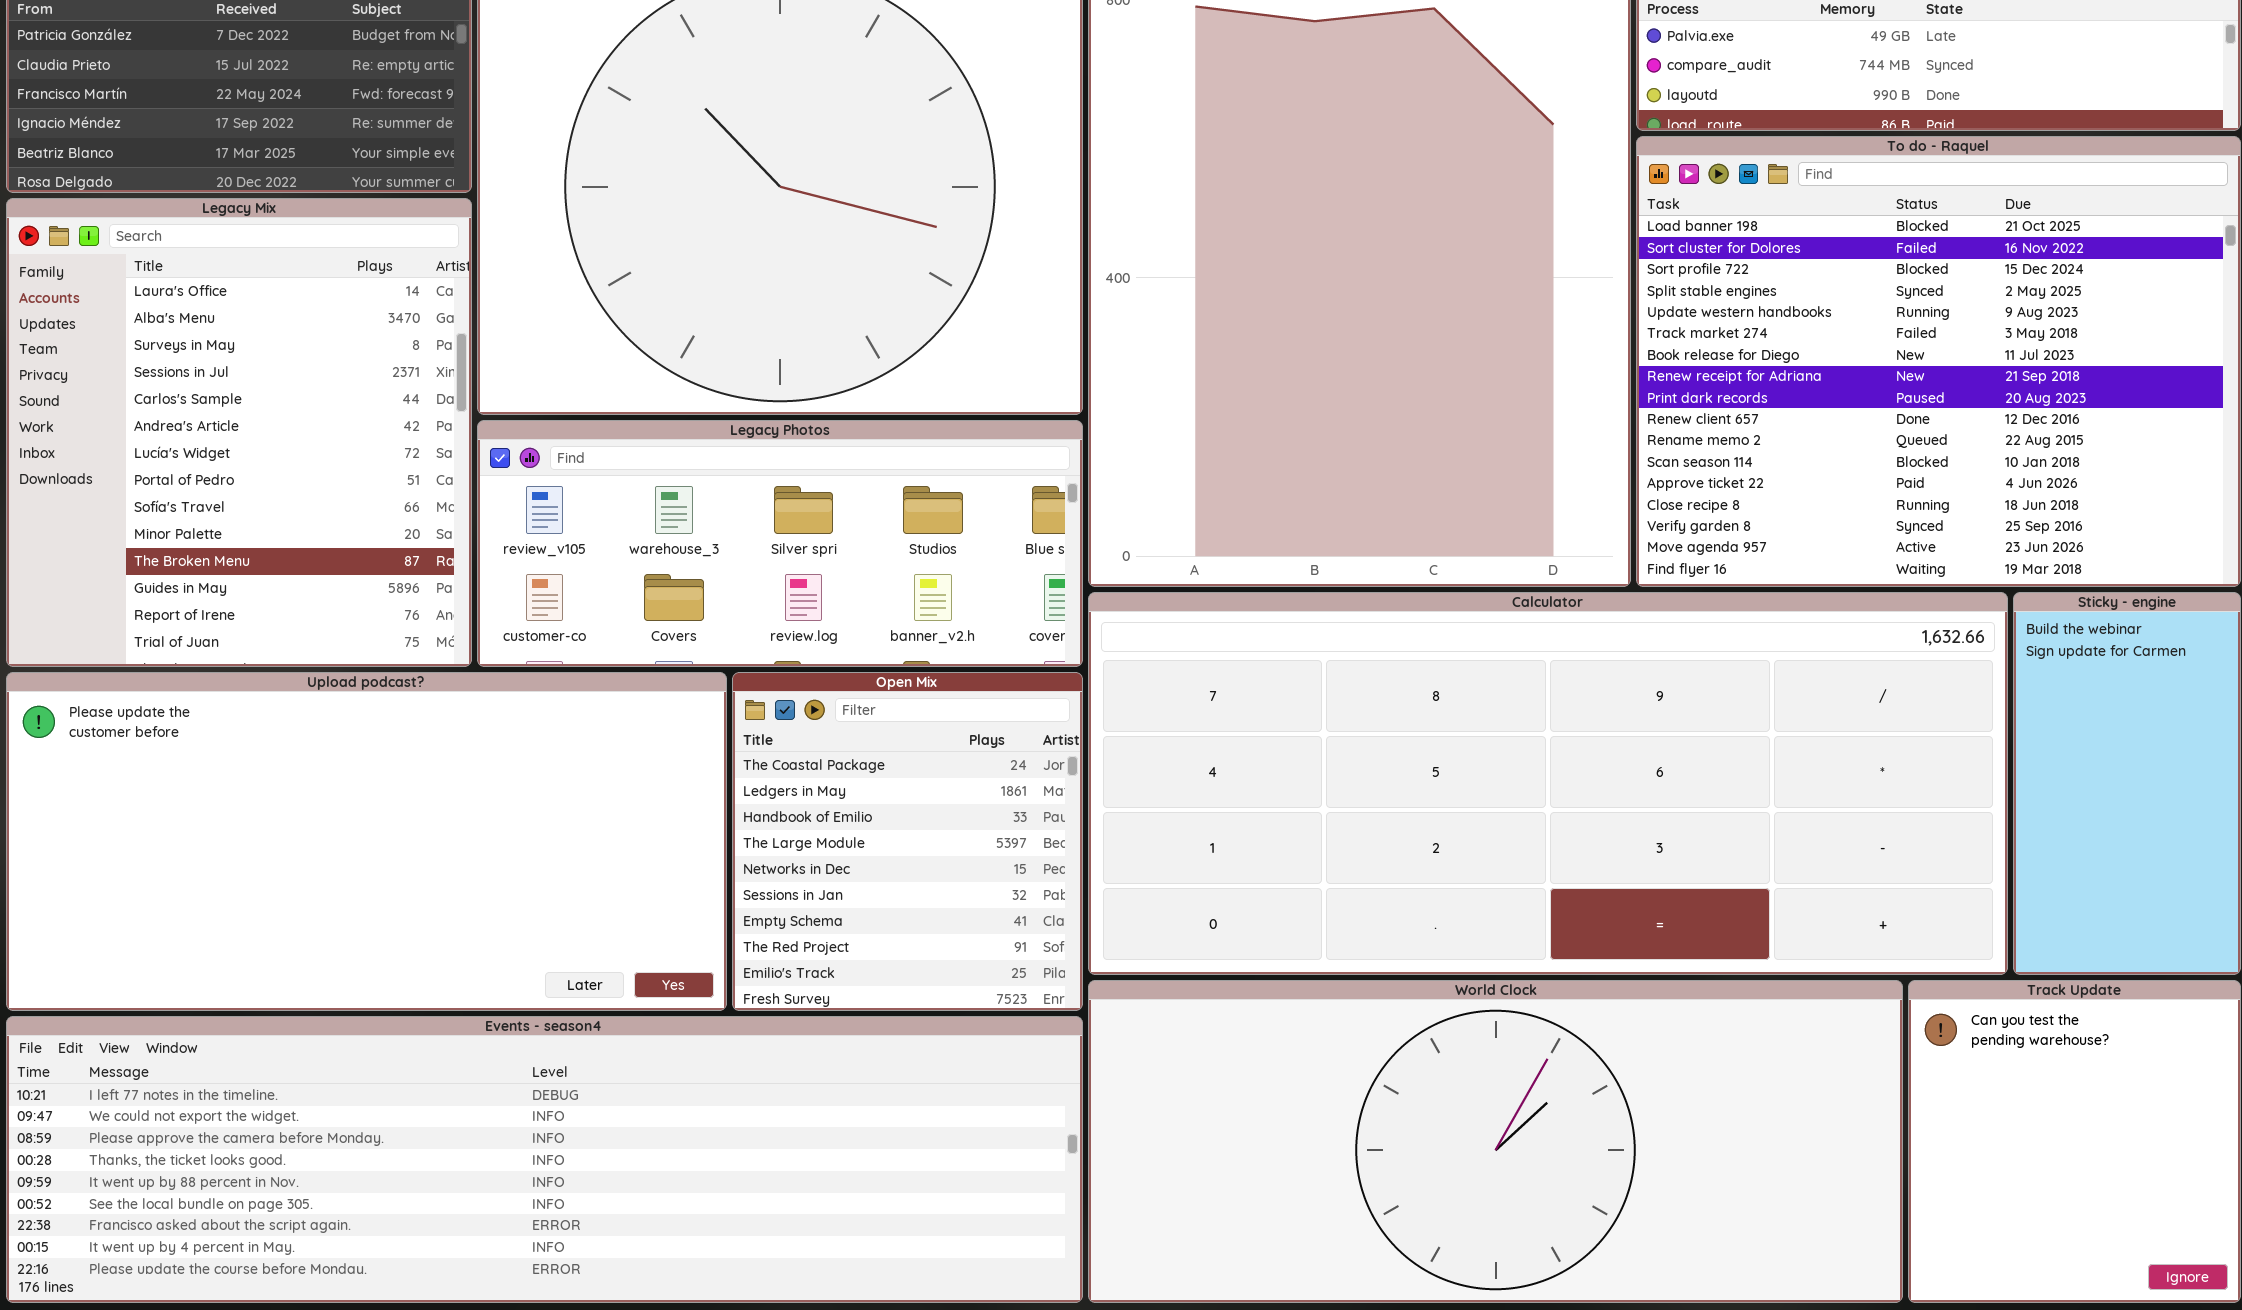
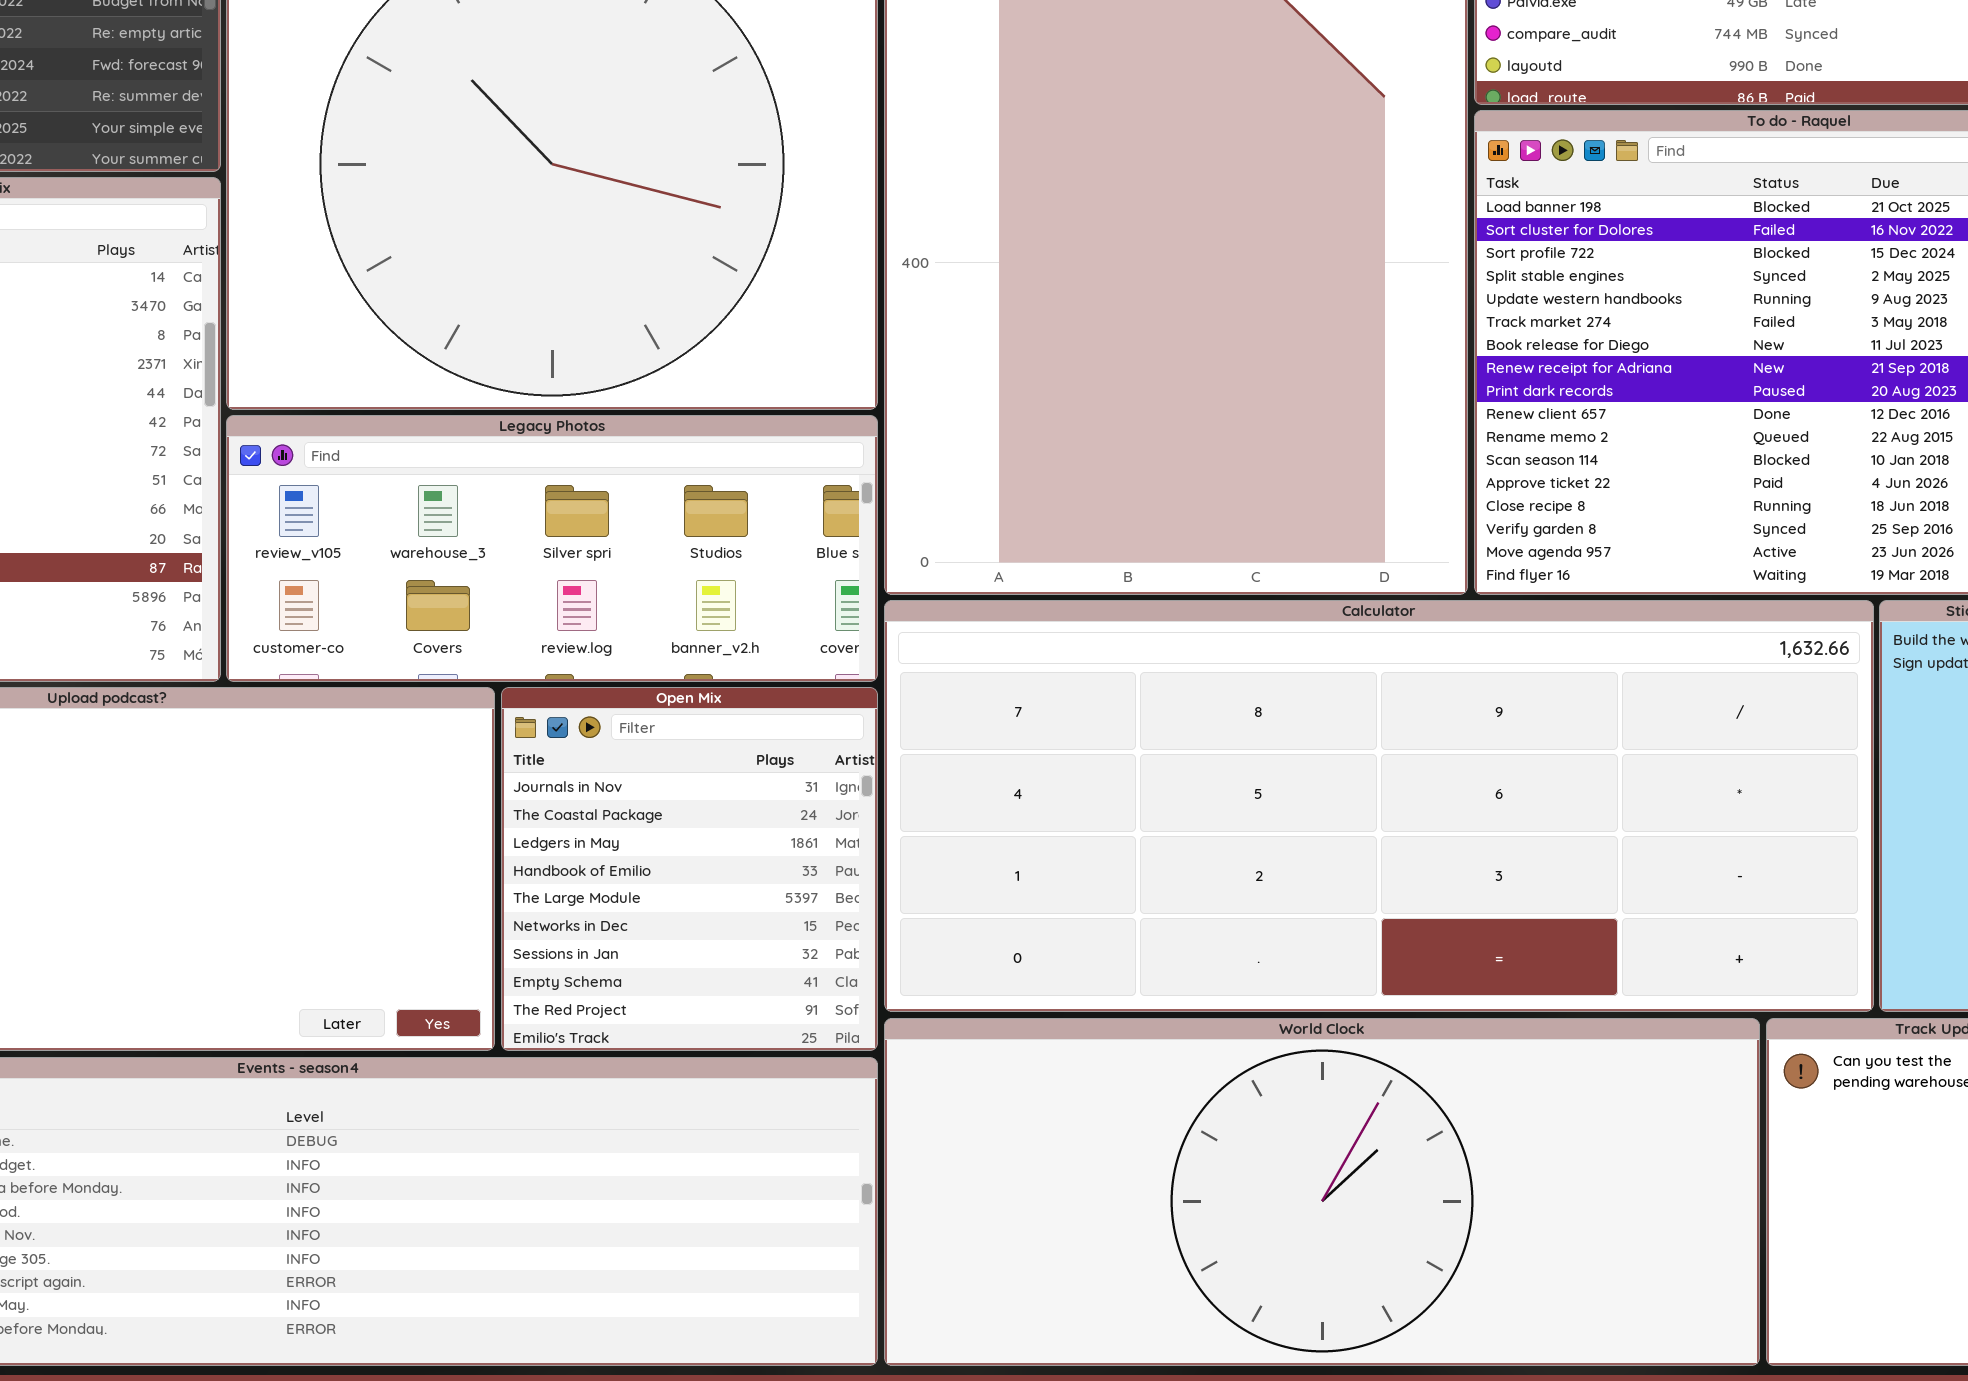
Open Mix: [732,672,1083,1011] -> [501,687,878,1051], scrolled up 1 row

